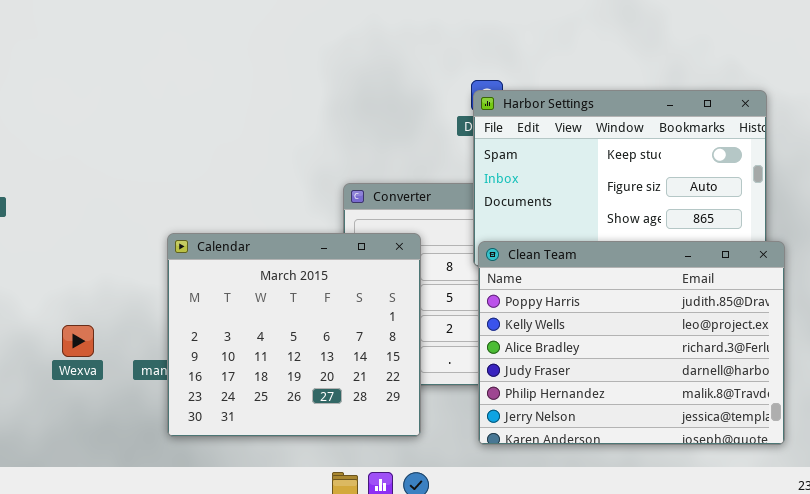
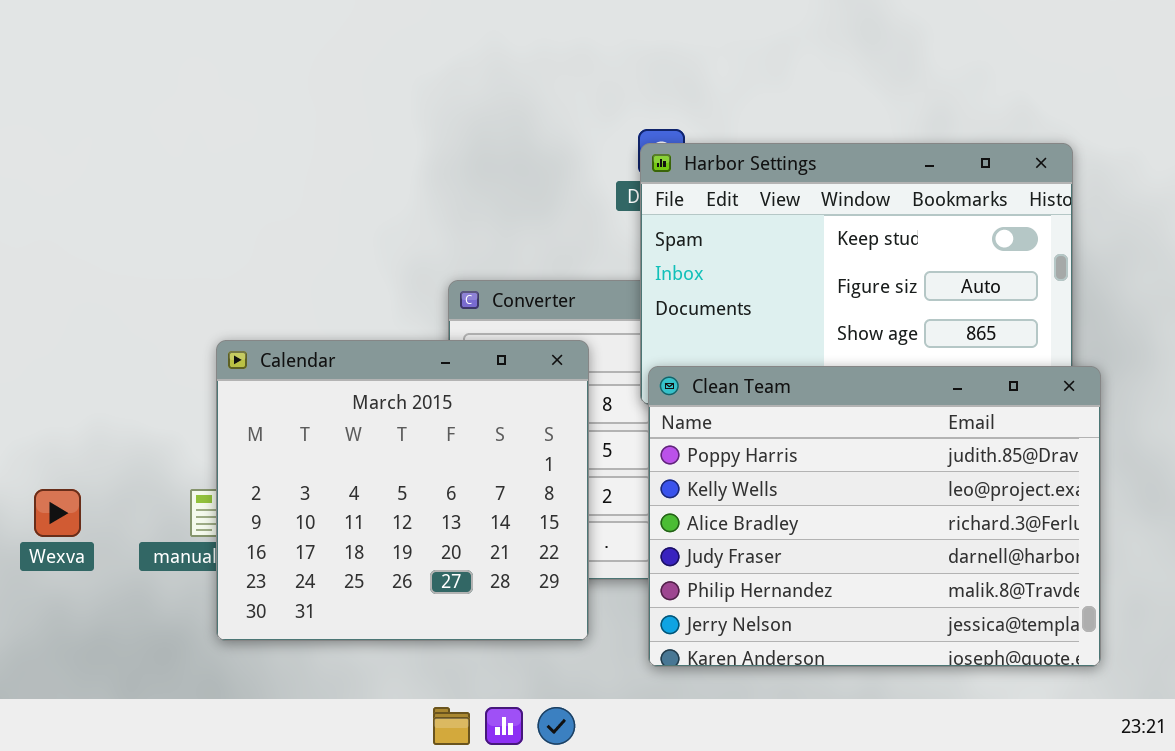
Calendar: [167,233,421,437] -> [216,340,589,641], moved

